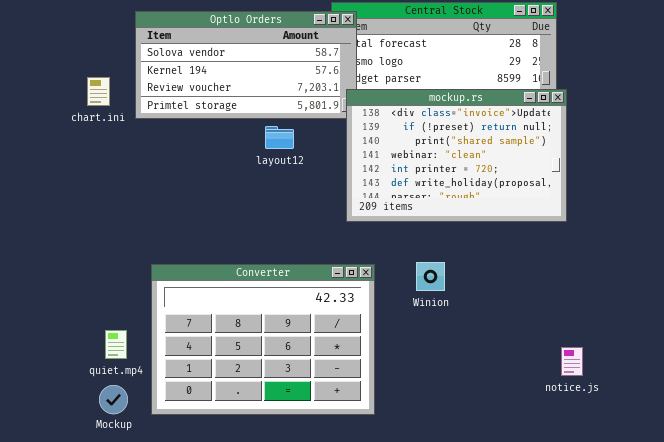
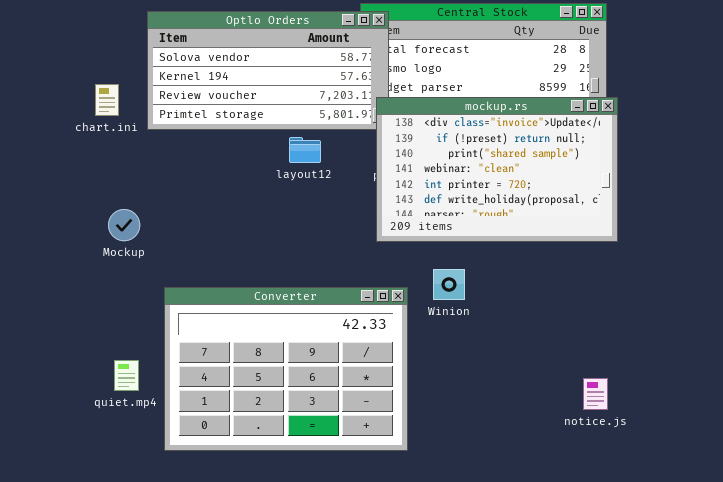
Winion: [416,262,445,291] -> [433,269,465,300], moved
notice.js: [561,347,583,376] -> [583,378,608,410], moved
Mockup: [99,385,128,414] -> [108,209,140,241], moved

